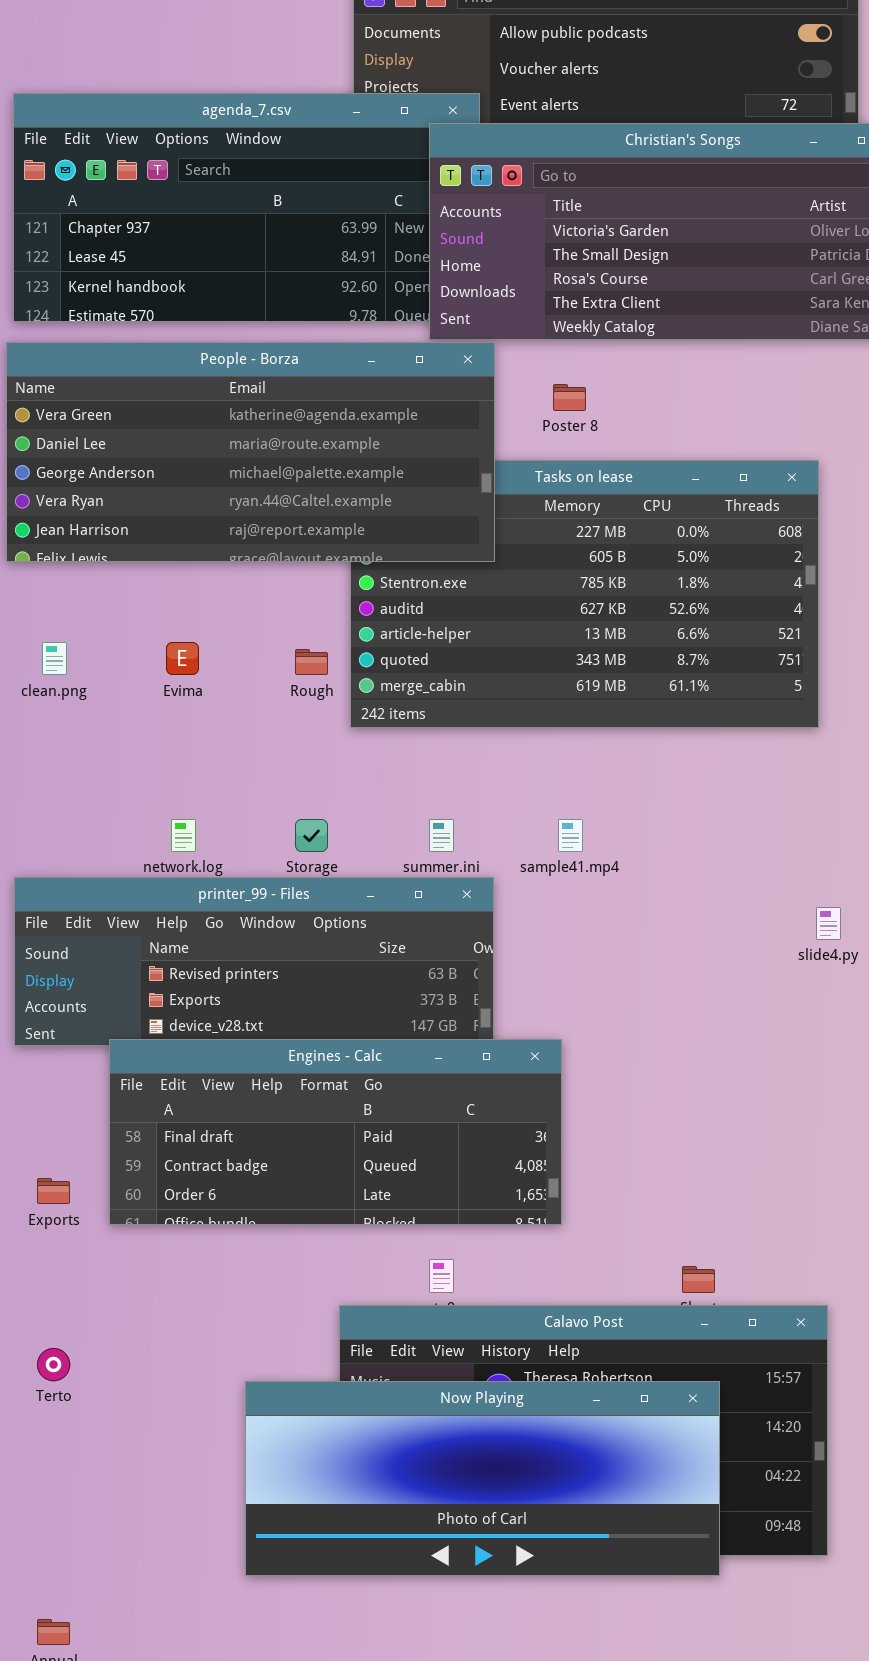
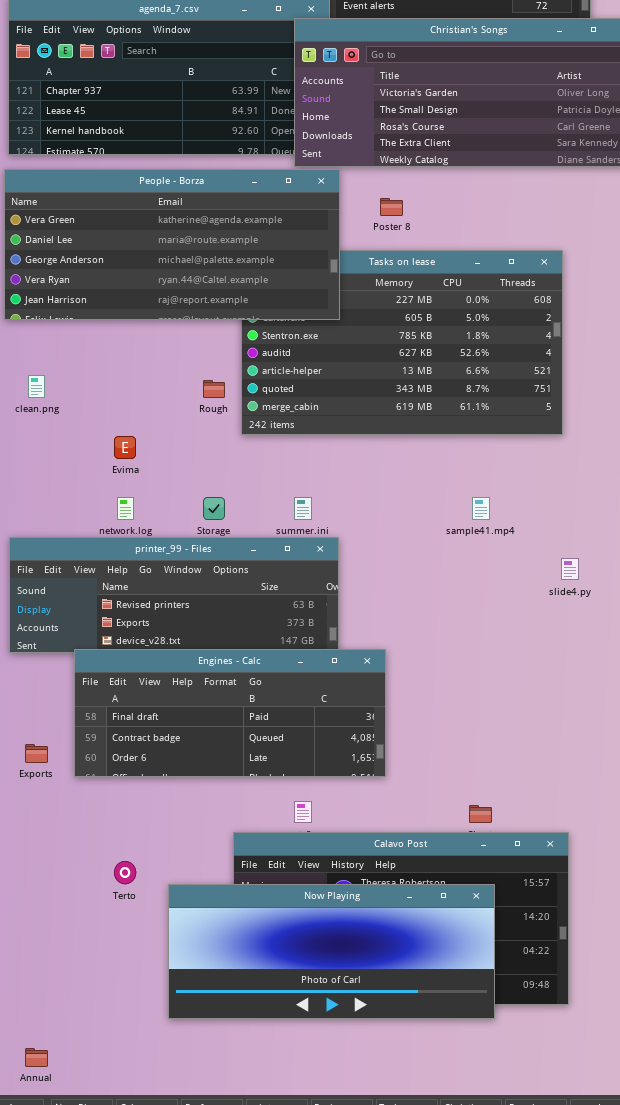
Evima: [166,642,199,675] -> [114,436,136,459], moved
sample41.mp4: [558,819,583,852] -> [472,497,490,520], moved
Terto: [37,1348,70,1381] -> [114,861,136,884], moved

